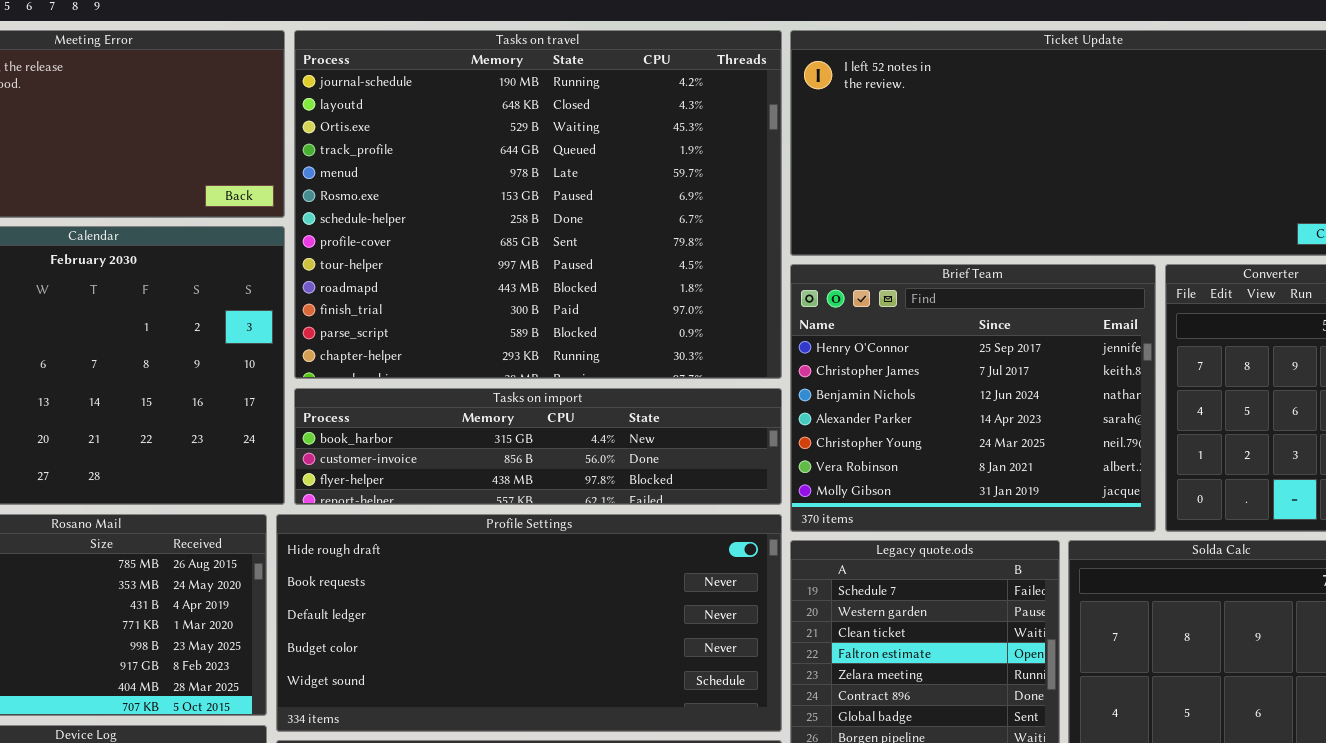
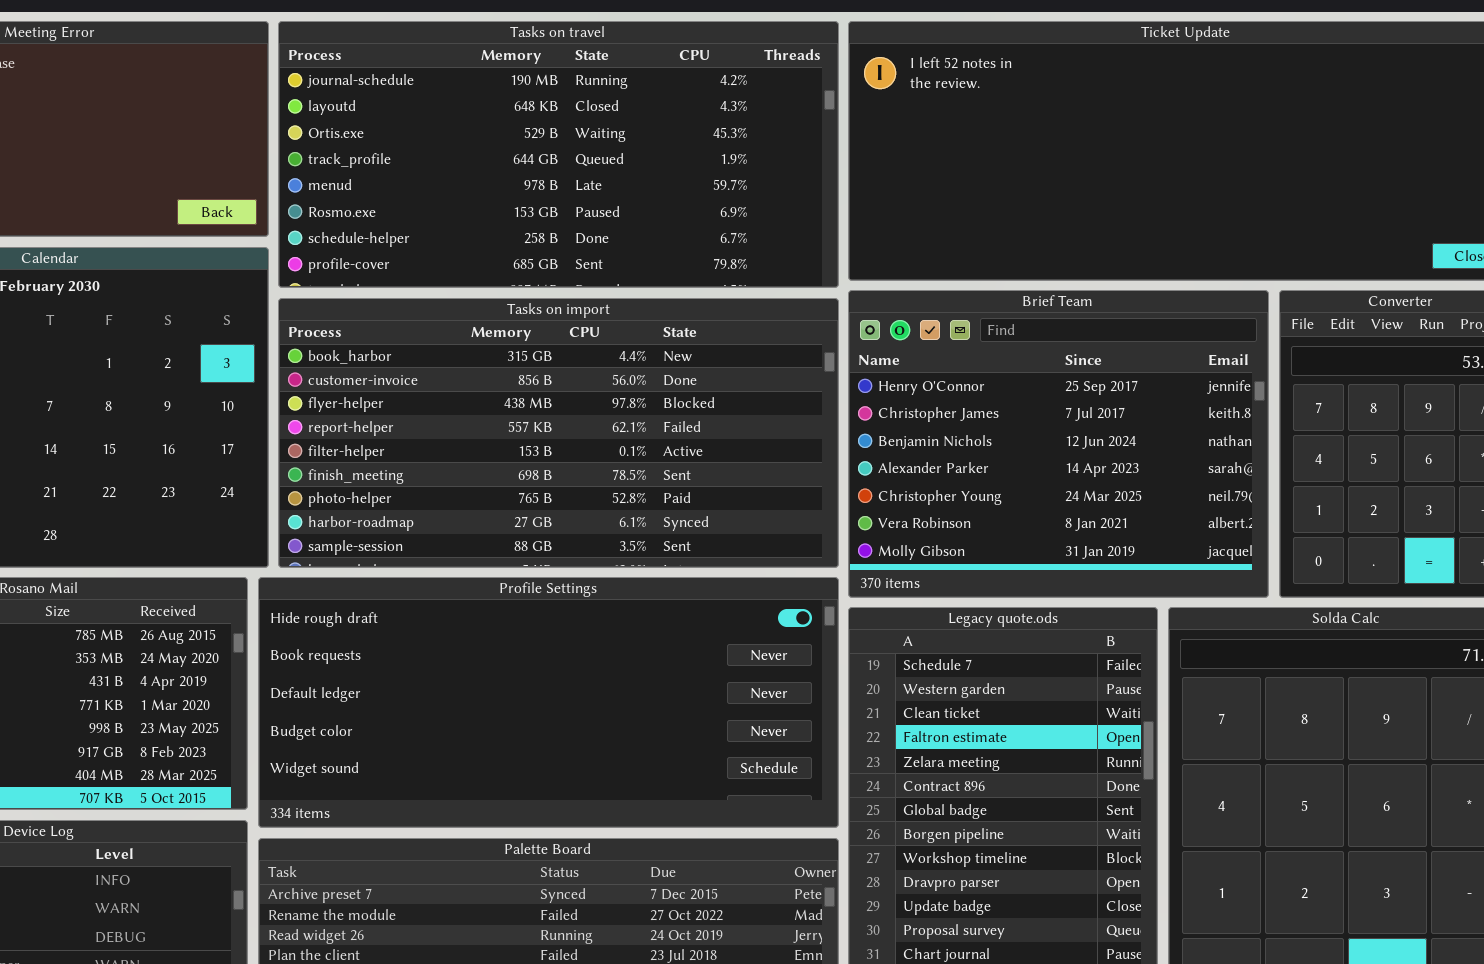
Tasks on travel: [294,30,782,379] -> [278,21,839,288], resized
Tasks on import: [294,388,782,505] -> [278,298,839,568], resized

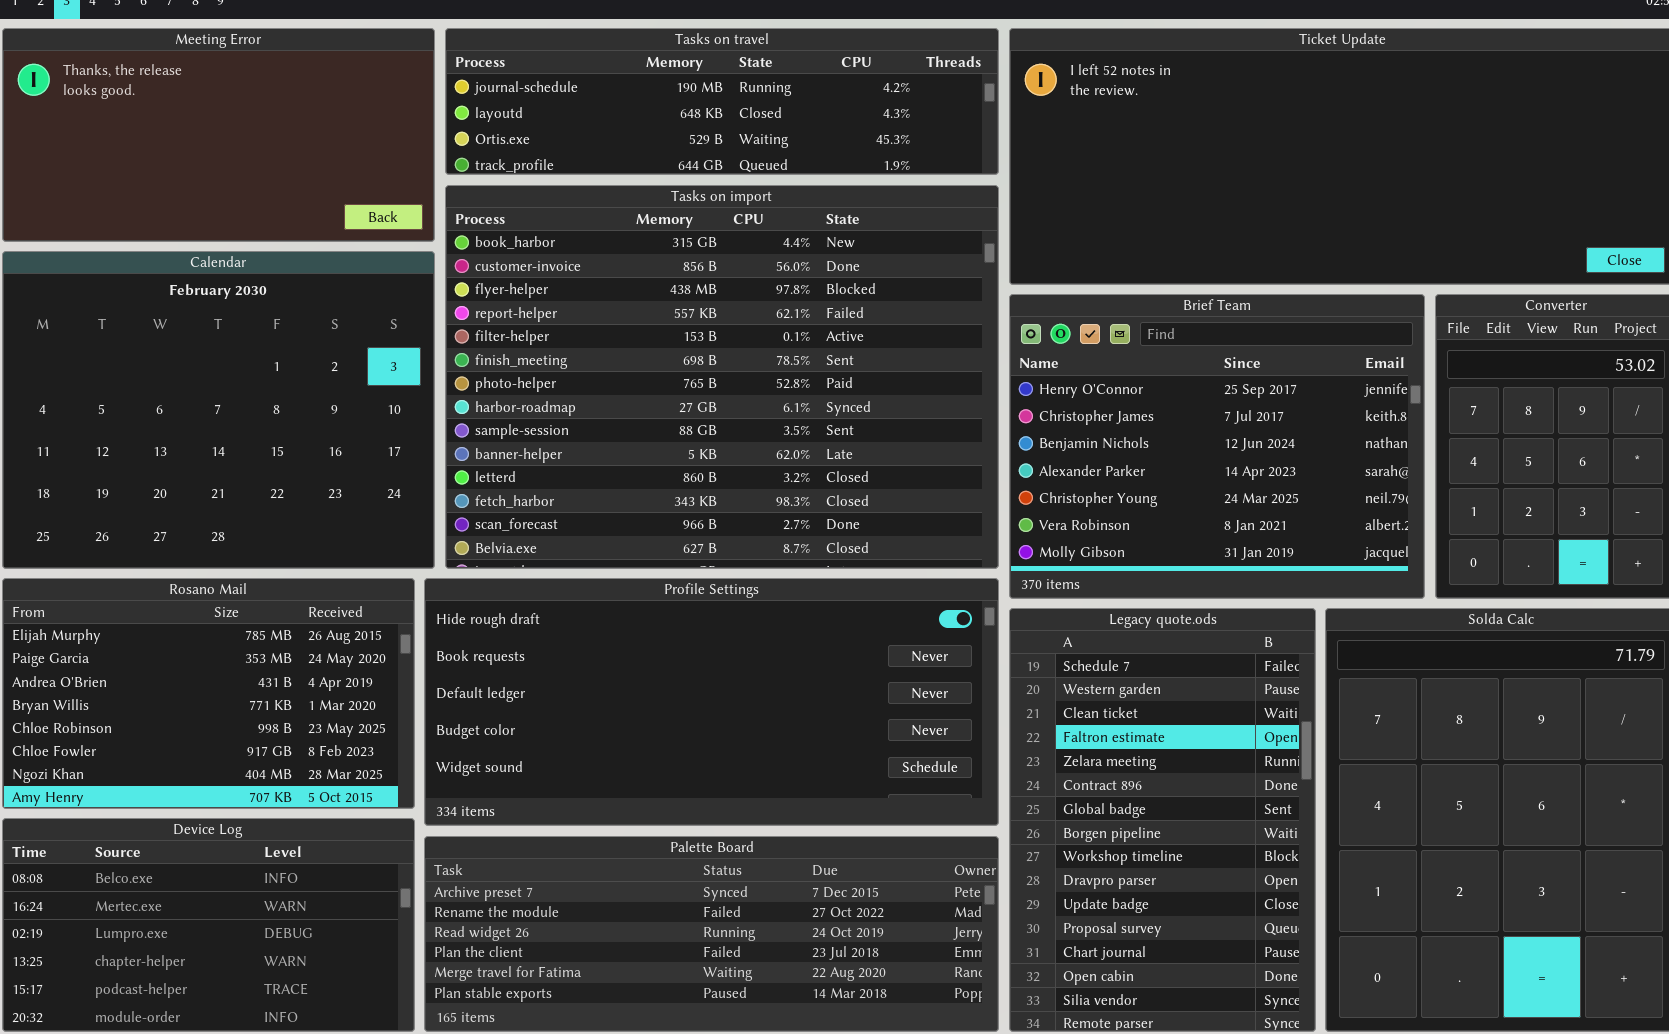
Tasks on travel: [278,21,839,288] -> [445,28,999,175], resized
Tasks on import: [278,298,839,568] -> [445,185,999,569], resized

